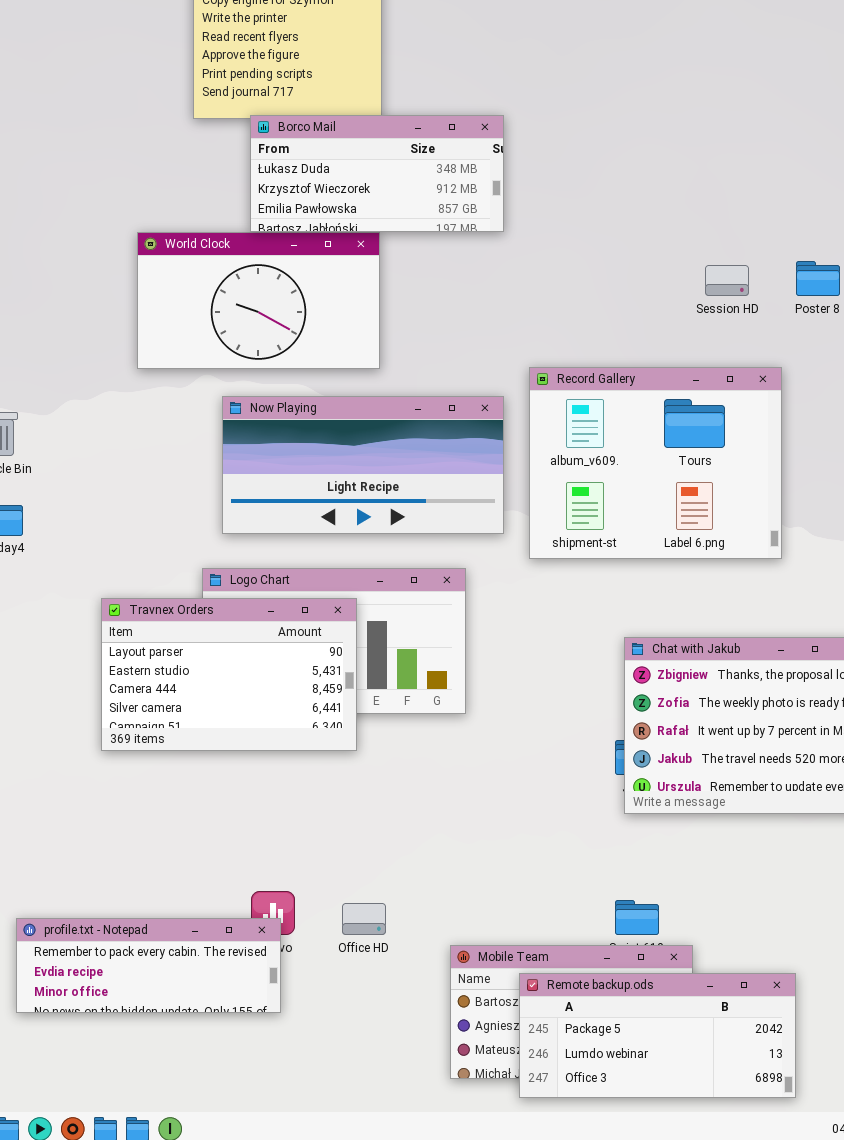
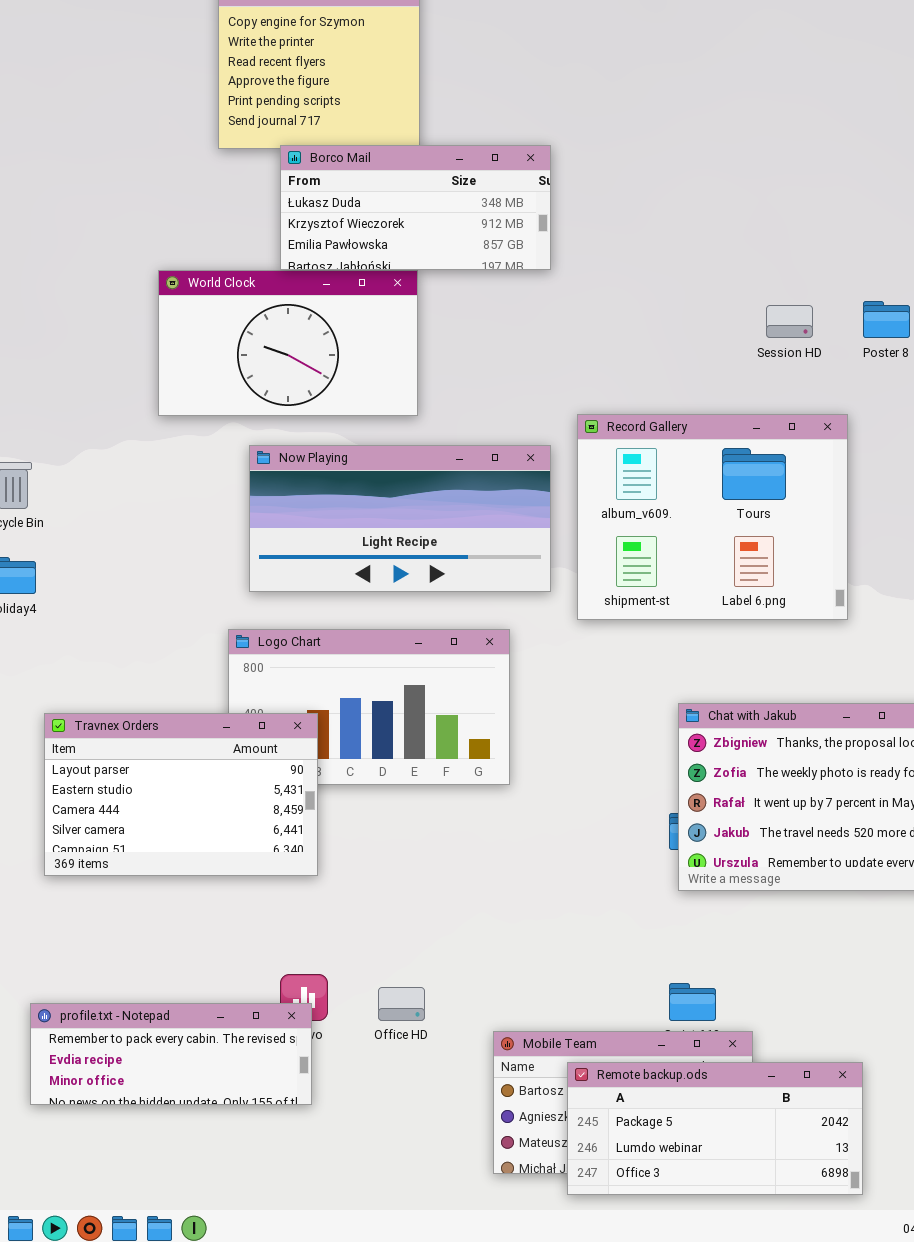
Travnex Orders: [101,598,357,751] -> [44,713,318,876], moved

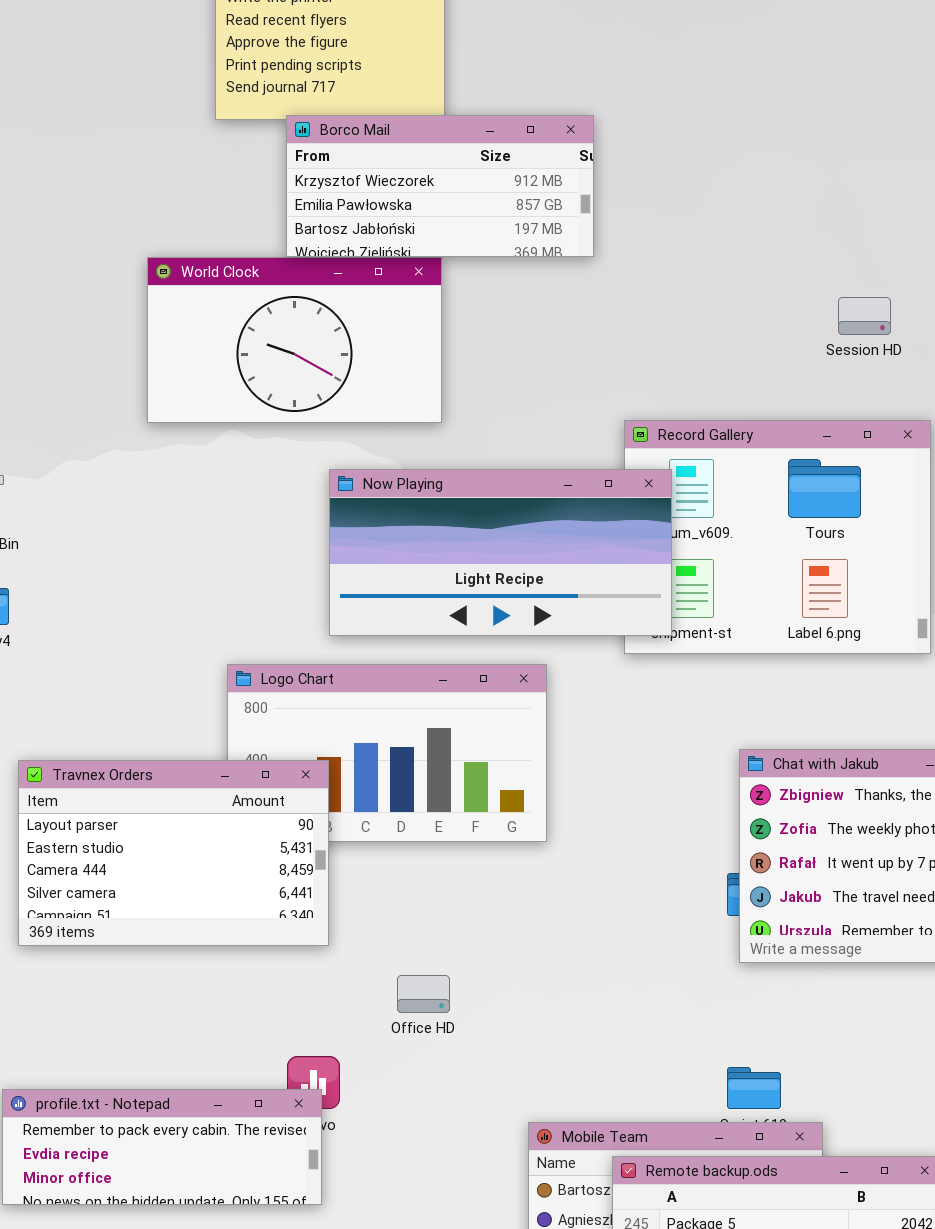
Borco Mail: [280,145,551,270] -> [286,115,594,257], scrolled down 1 row
Now Playing: [249,445,551,592] -> [329,469,672,636], moved
Office HD: [378,987,425,1021] -> [397,975,450,1013], moved

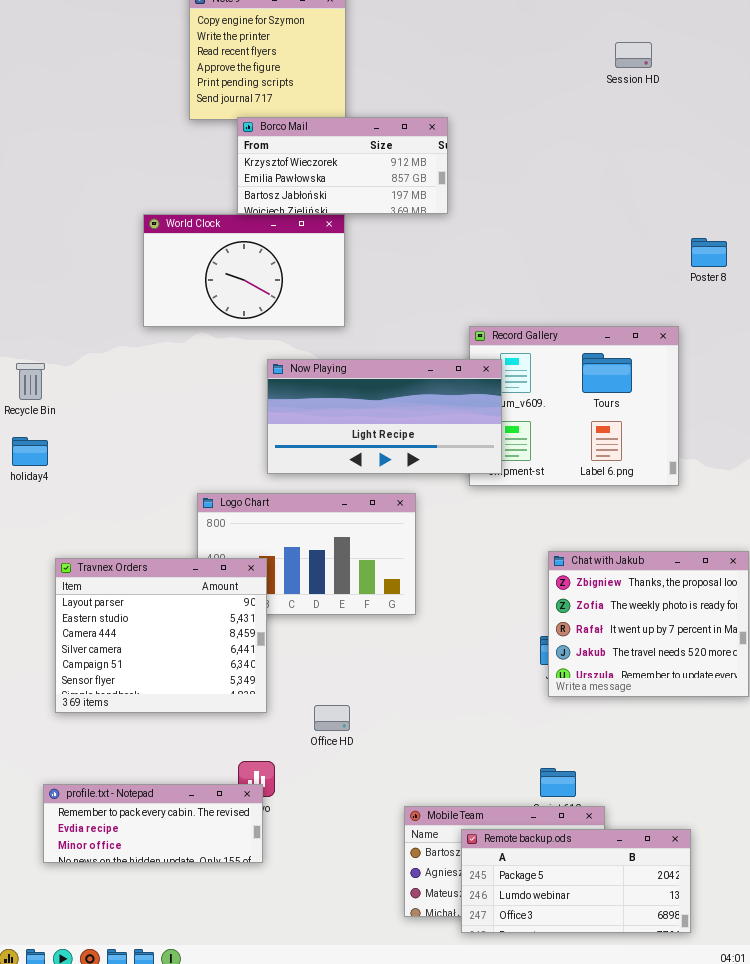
Session HD: [838,297,891,335] -> [615,42,652,68], moved
Travnex Orders: [18,760,329,946] -> [55,558,267,713], resized

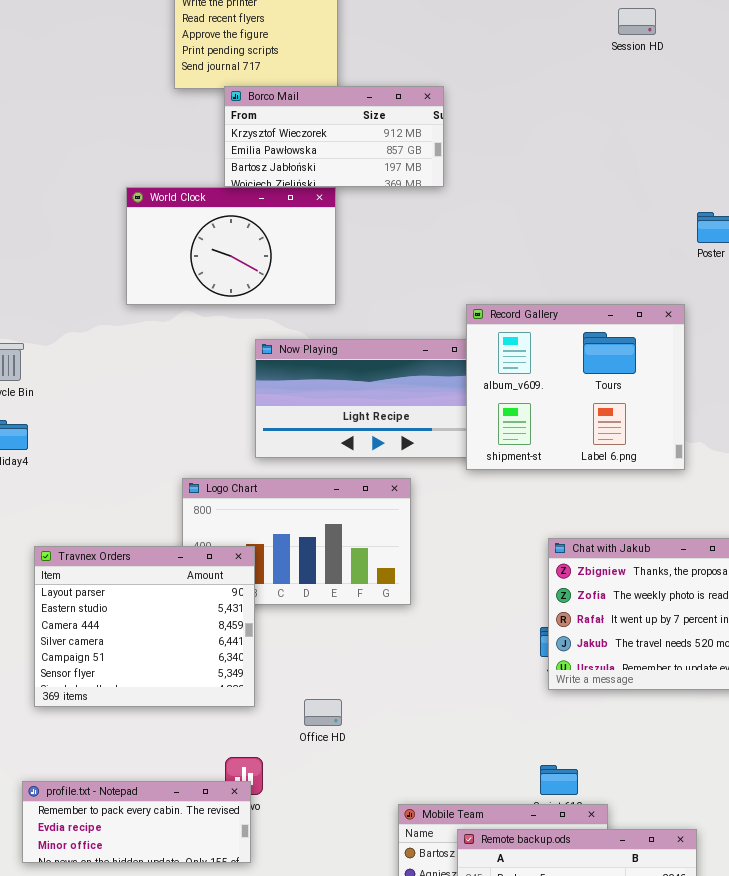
Record Gallery: [469,326,679,486] -> [466,304,685,470], raised

